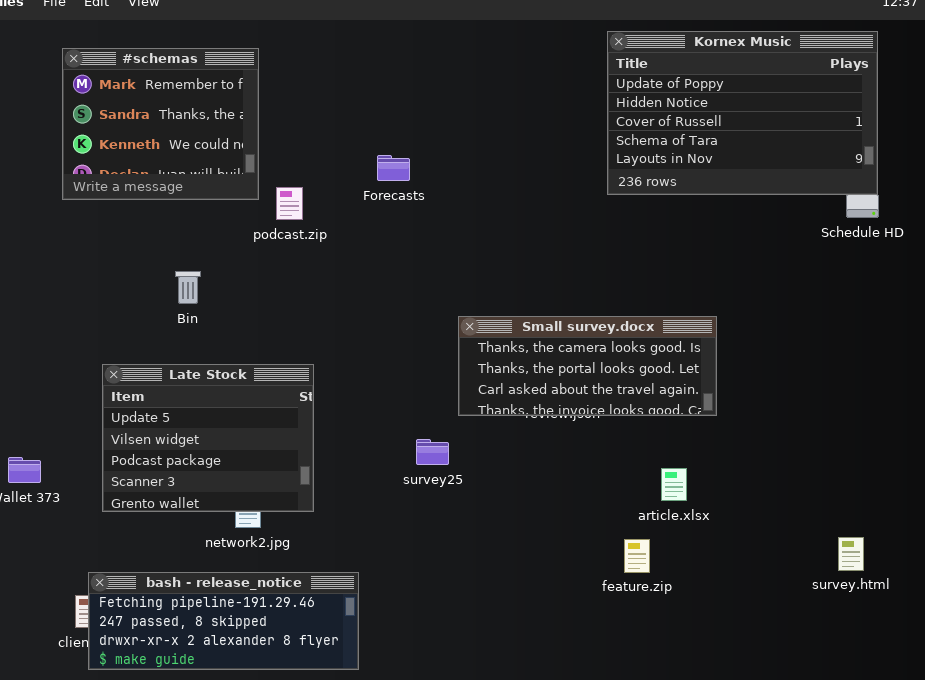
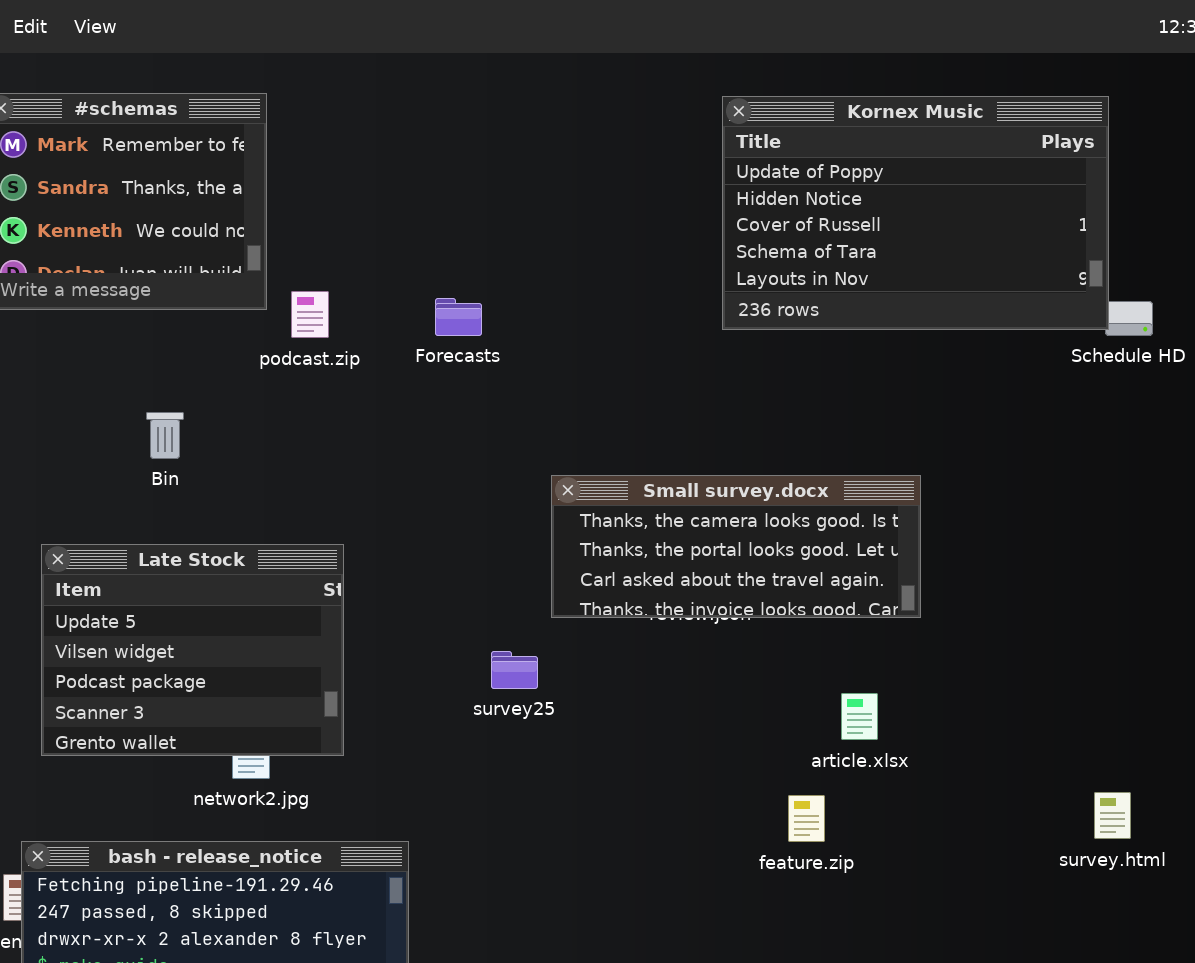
Kornex Music: [607,31,878,195] -> [722,96,1109,330], moved
Forecasts: [377,155,410,181] -> [435,298,482,336], moved

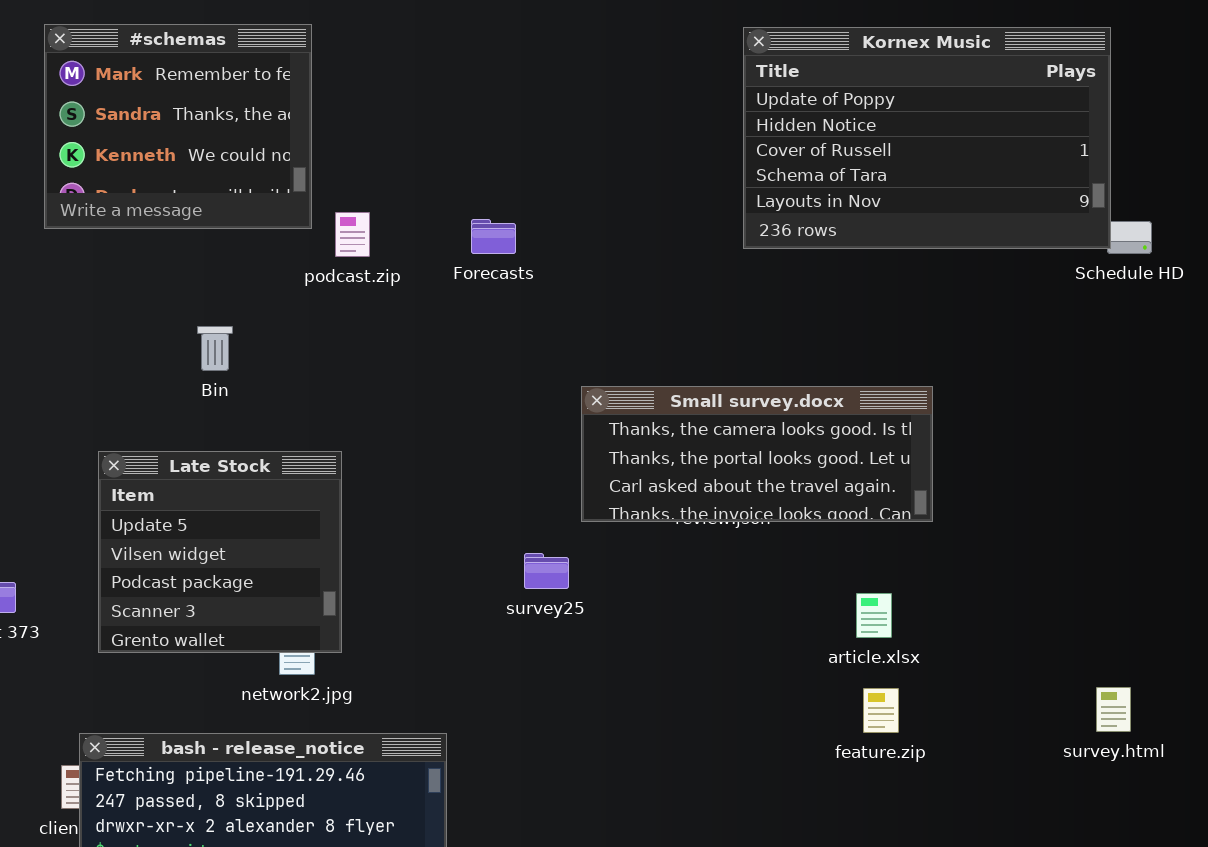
Late Stock: [41,544,344,756] -> [98,451,342,653], resized
feature.zip: [788,795,825,842] -> [863,688,899,733], moved

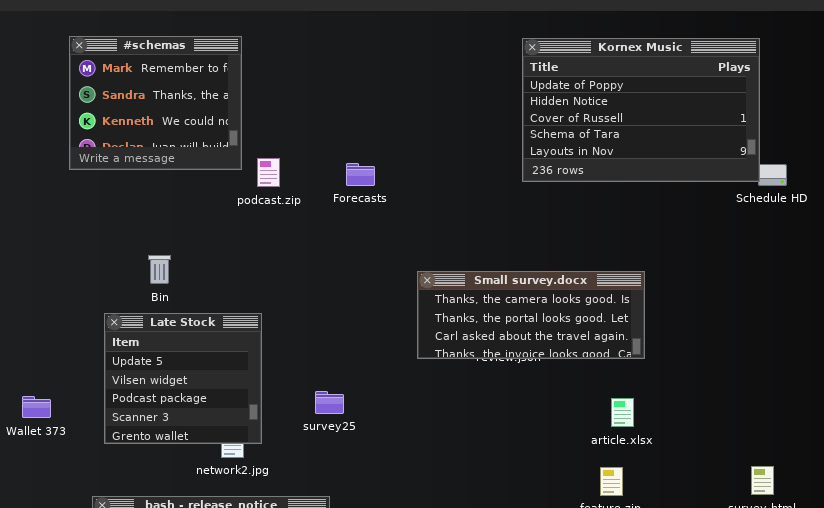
Bin: [197,326,233,371] -> [148,255,171,284], moved
survey25: [524,553,569,589] -> [315,391,344,414], moved
article.xlsx: [856,593,892,638] -> [611,398,634,427], moved

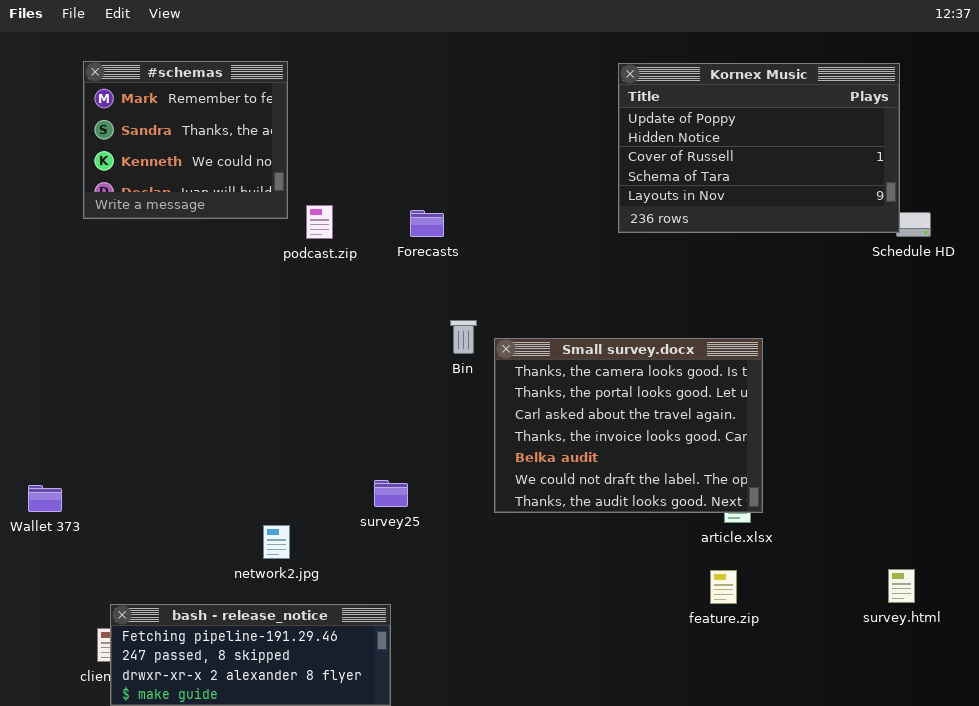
Bin: [148,255,171,284] -> [450,320,477,354], moved
Small survey.docx: [417,271,645,359] -> [494,338,763,513], resized
Late Stock: [104,313,262,444] -> none, closed

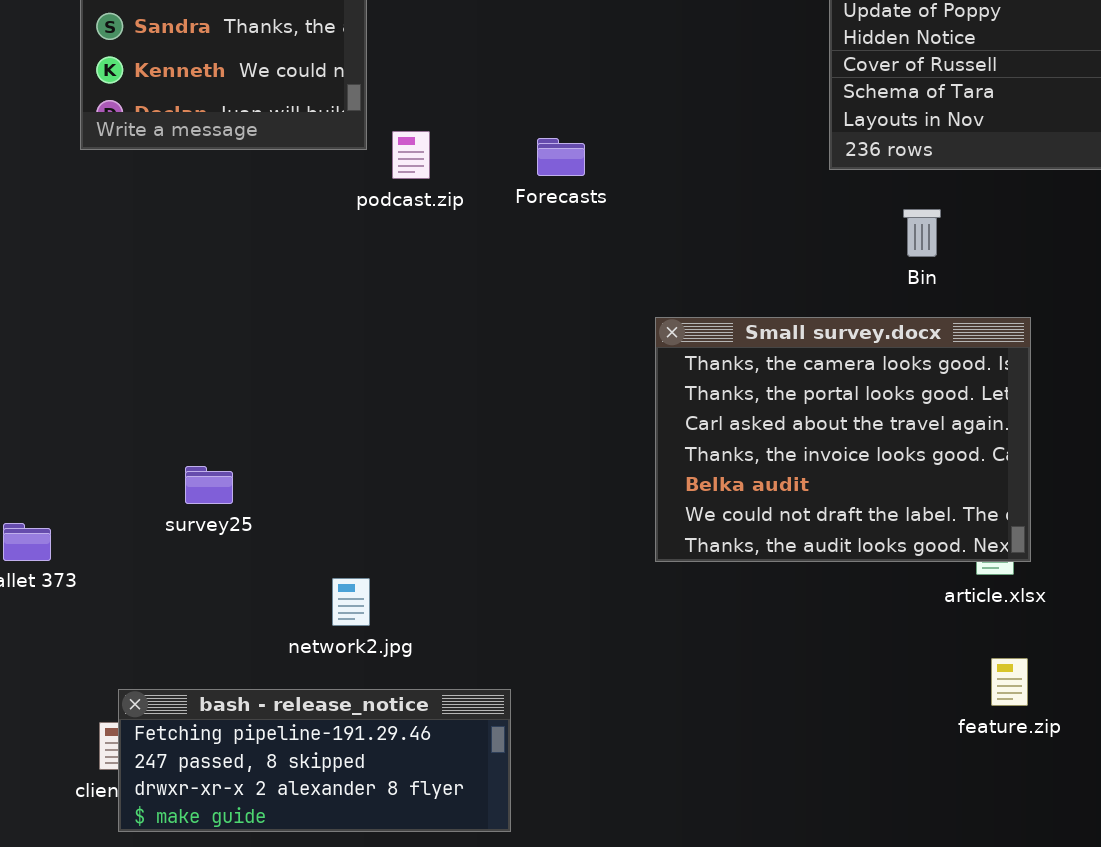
Bin: [450,320,477,354] -> [903,209,941,257], moved
survey25: [374,480,408,507] -> [185,466,233,504], moved
feature.zip: [710,570,737,604] -> [991,658,1028,706], moved

